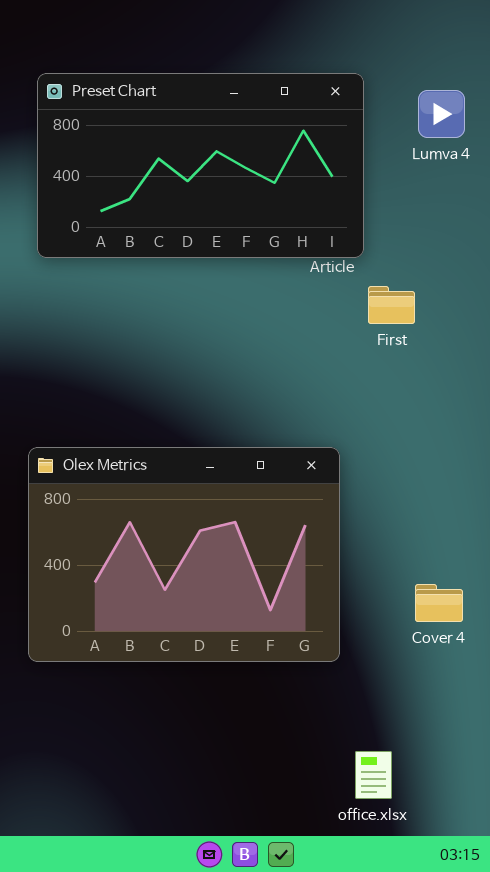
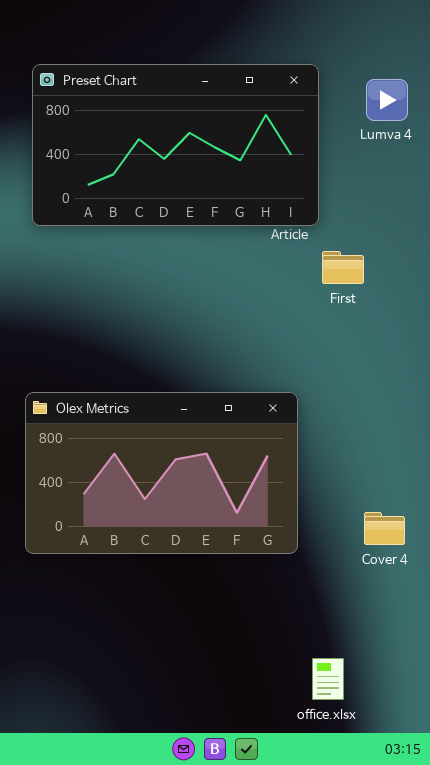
Olex Metrics: [28,447,340,662] -> [25,392,298,554], resized

